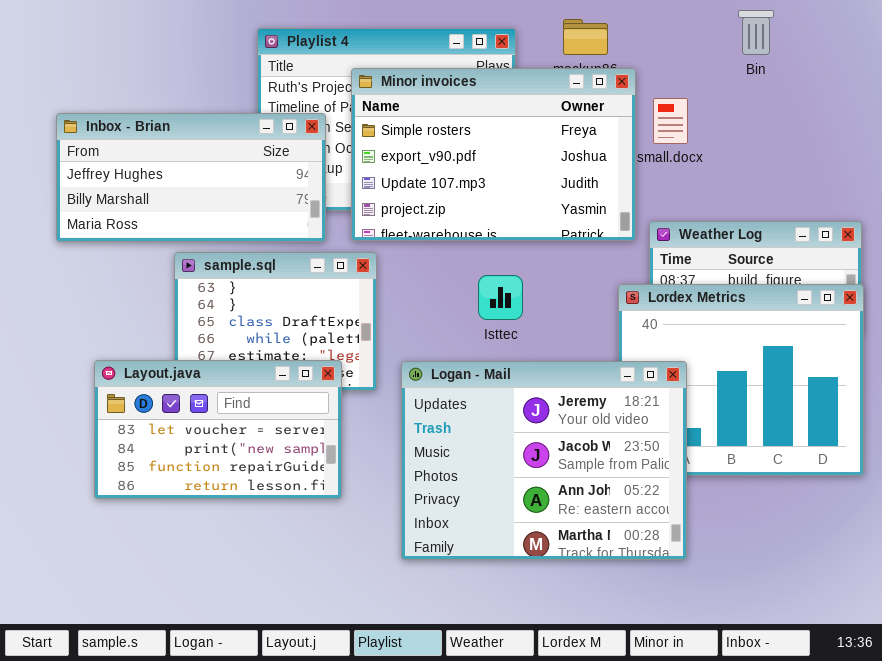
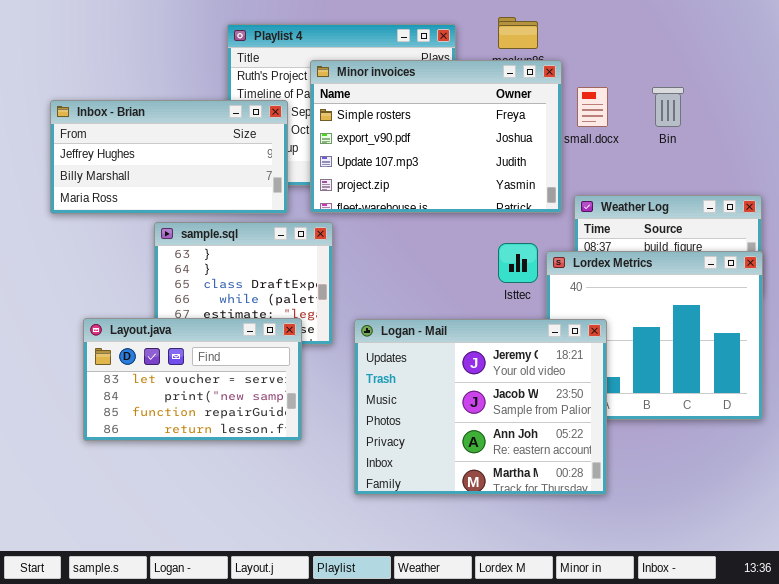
Bin: [738,10,774,55] -> [652,87,684,127], moved
Isttec: [478,275,523,320] -> [498,243,538,283], moved

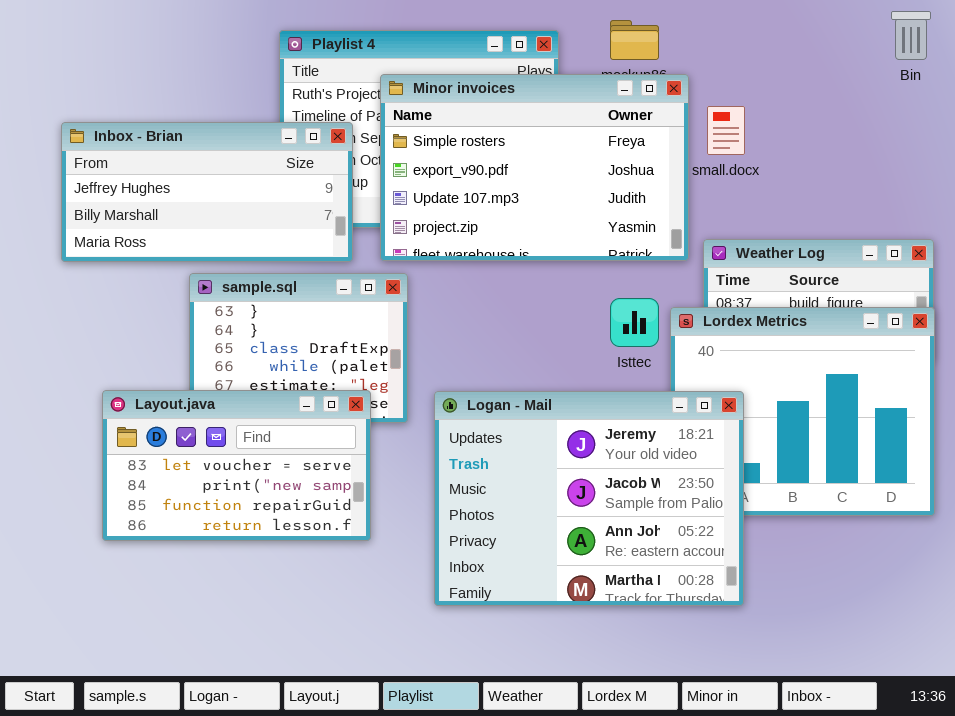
Bin: [652,87,684,127] -> [891,11,931,60], moved

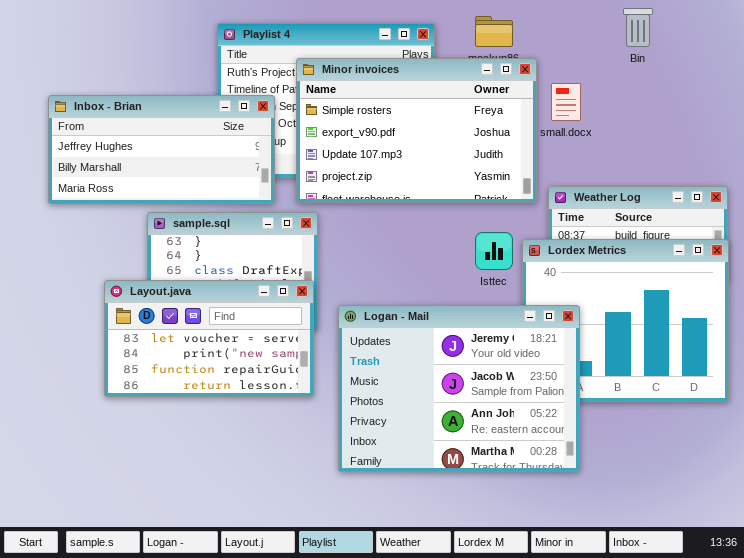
Bin: [891,11,931,60] -> [623,8,653,47], moved
Layout.java: [102,390,371,541] -> [104,280,314,397], moved

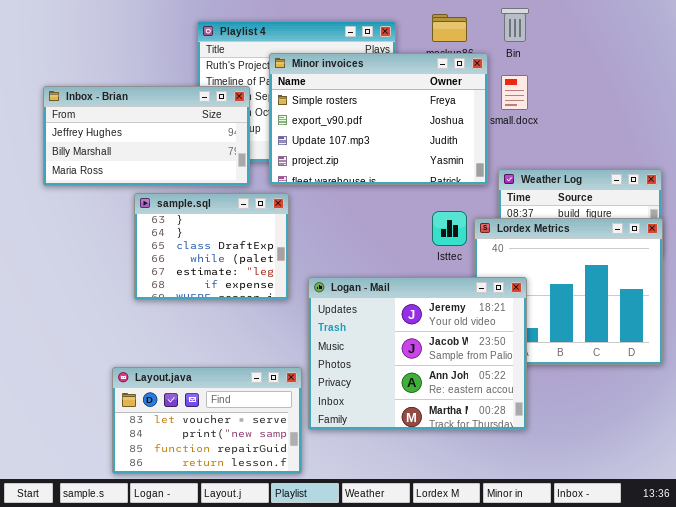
Bin: [623,8,653,47] -> [501,8,529,42], moved
Layout.java: [104,280,314,397] -> [112,367,302,474], moved

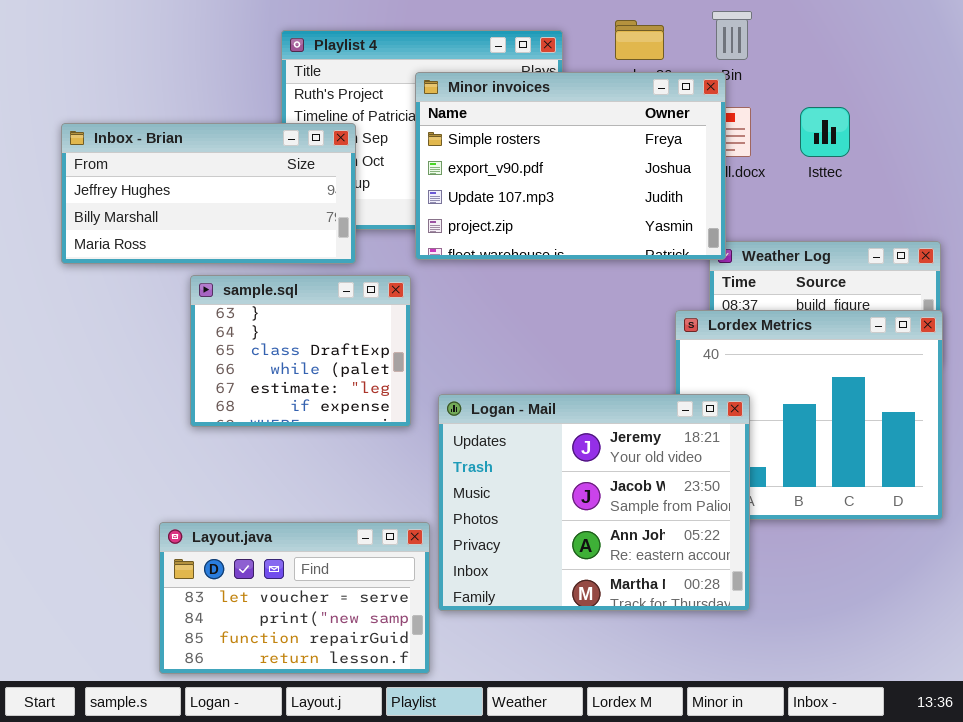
Minor invoices: [269,53,488,185] -> [415,72,726,260], moved
Isttec: [432,211,467,246] -> [800,107,850,157], moved

